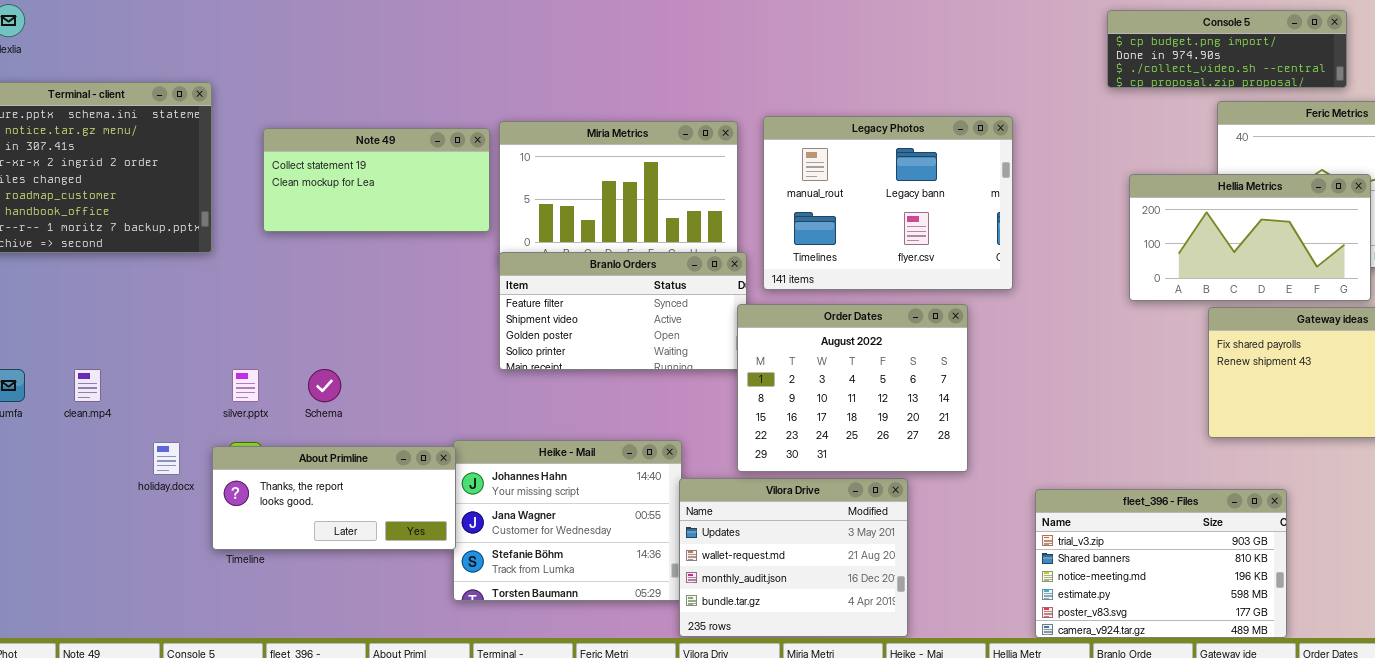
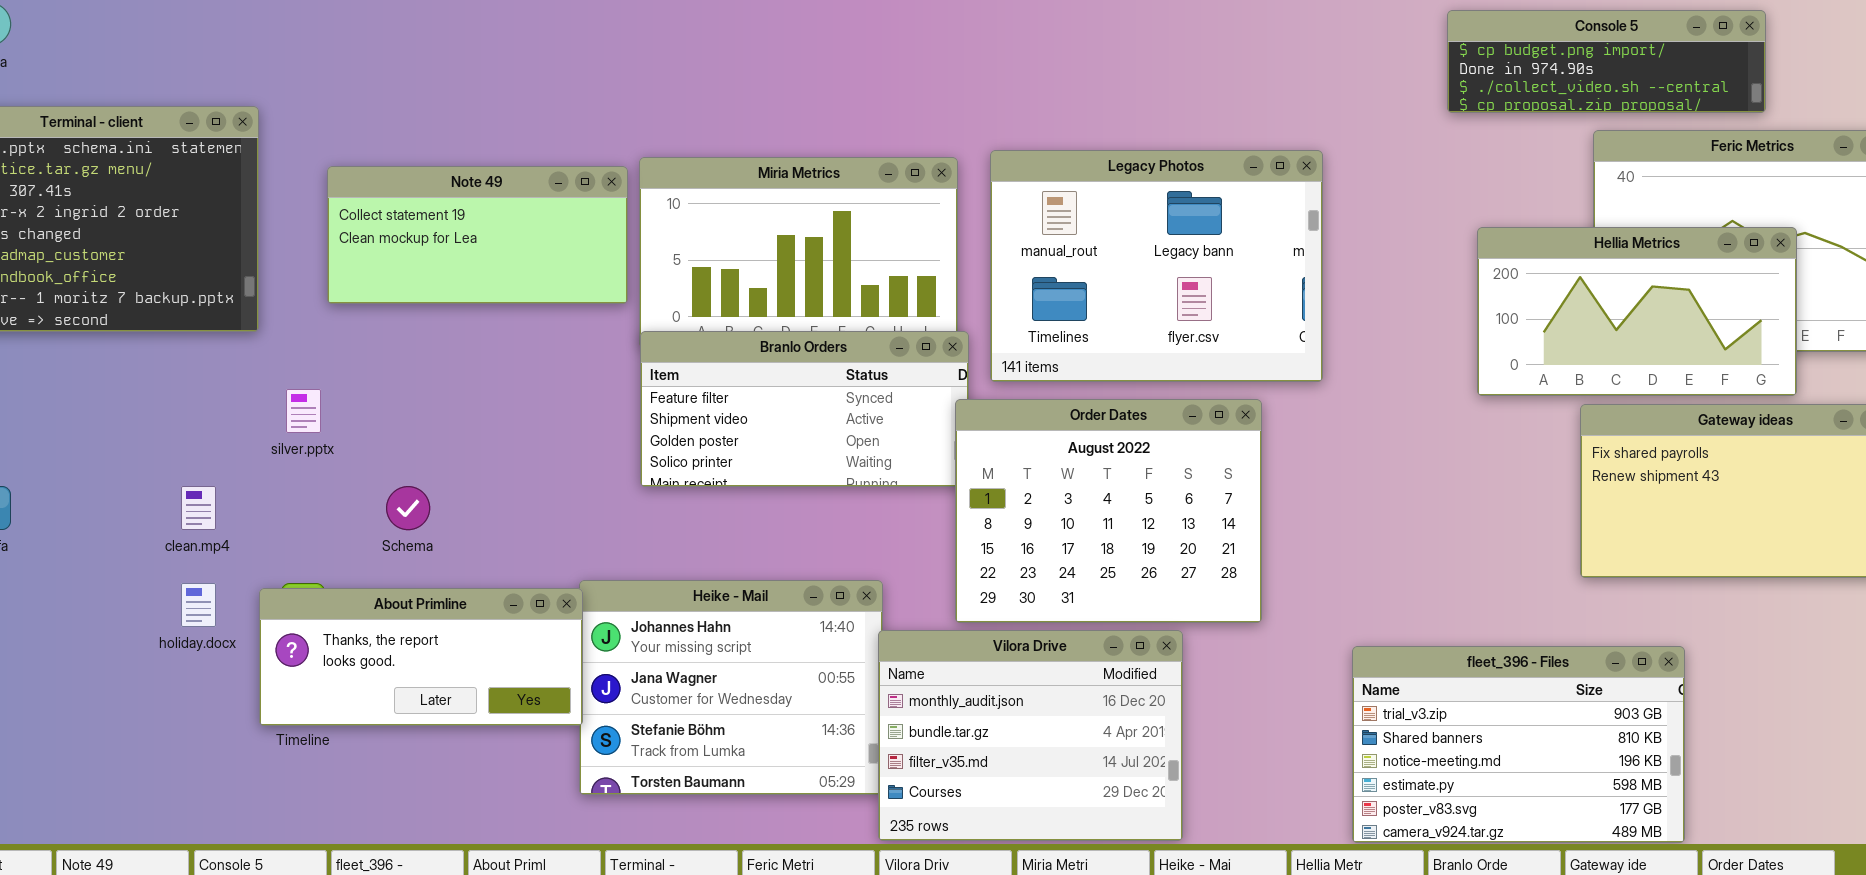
clean.mp4: [74,369,101,402] -> [181,486,216,530], moved
silver.pptx: [232,369,259,402] -> [286,389,321,433], moved
Vilora Drive: [679,478,908,637] -> [878,630,1183,841], scrolled down 2 rows

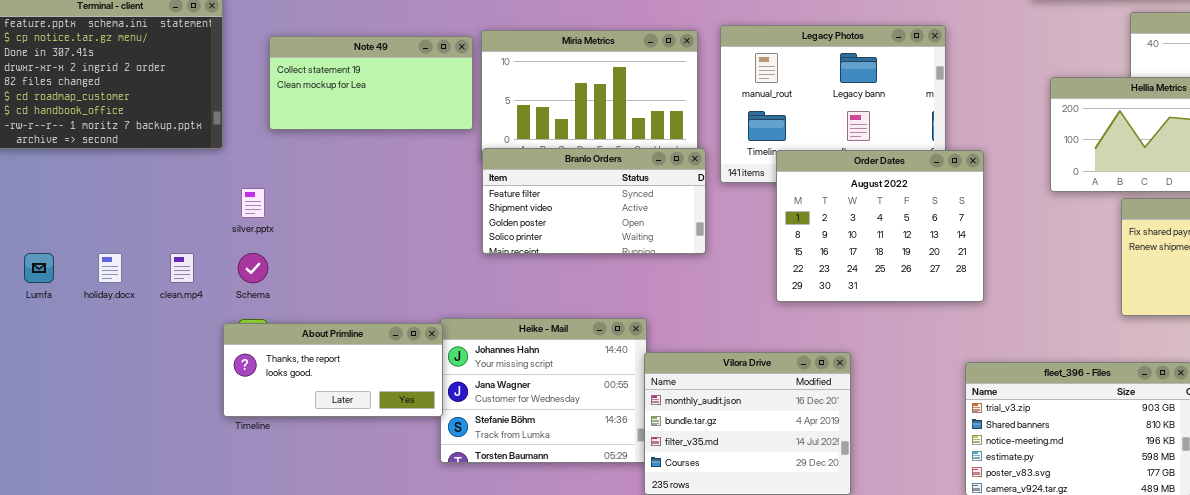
Order Dates: [955,399,1262,623] -> [776,150,984,302], moved
Schema: [386,486,430,530] -> [238,253,268,283], moved
holiday.docx: [181,583,216,627] -> [98,253,122,283], moved

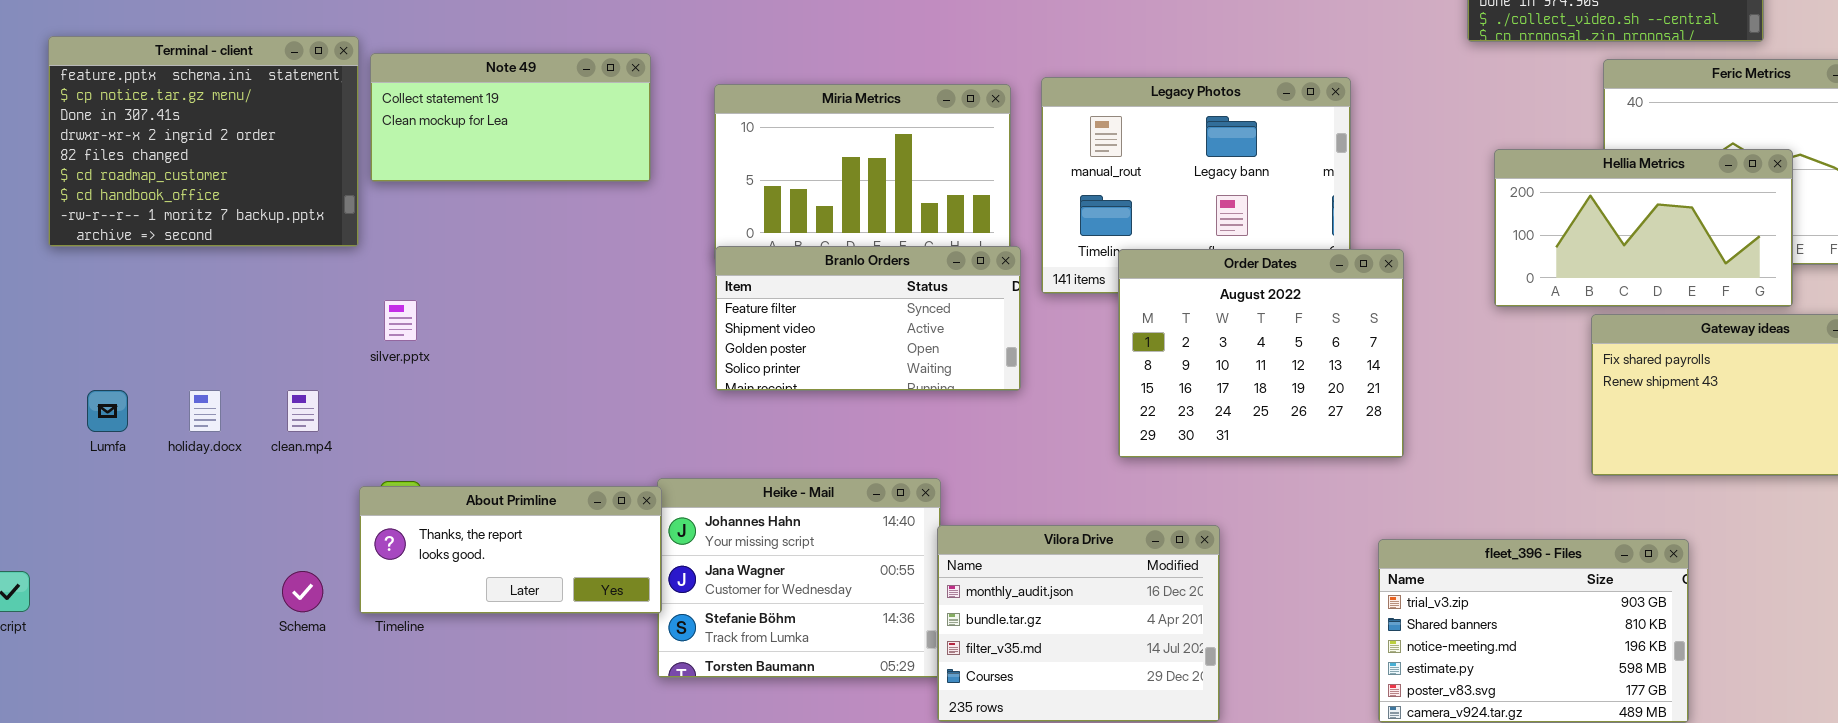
Note 49: [269,36,473,130] -> [370,53,651,182], moved
Schema: [238,253,268,283] -> [282,571,323,612], moved

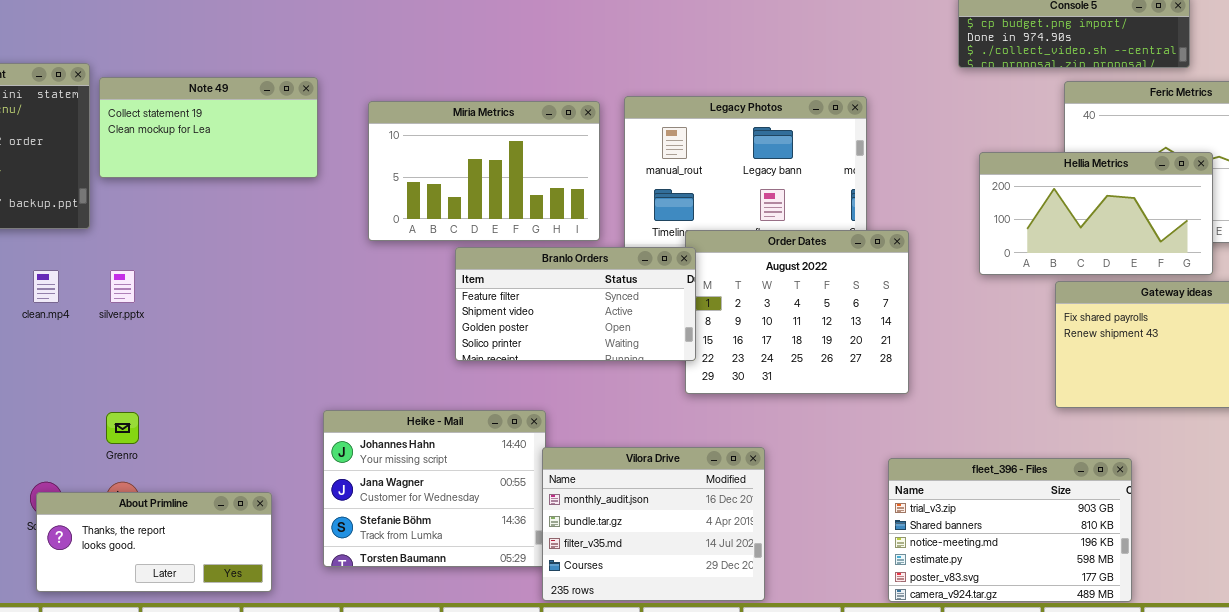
Branlo Orders: [715,246,1021,391] -> [455,247,696,361], moved
clean.mp4: [287,390,319,432] -> [33,270,59,303], moved
About Primline: [359,486,662,614] -> [36,492,272,592], moved

